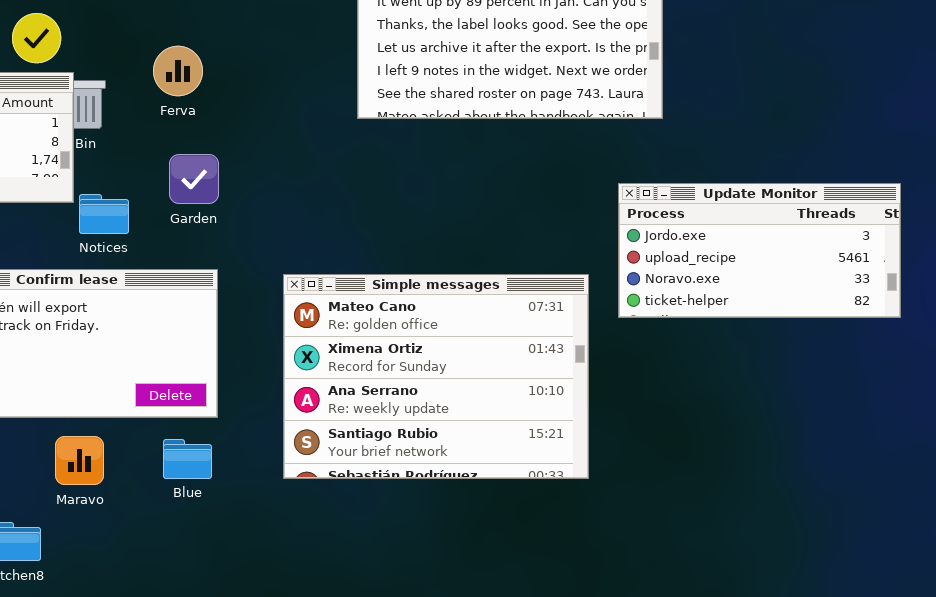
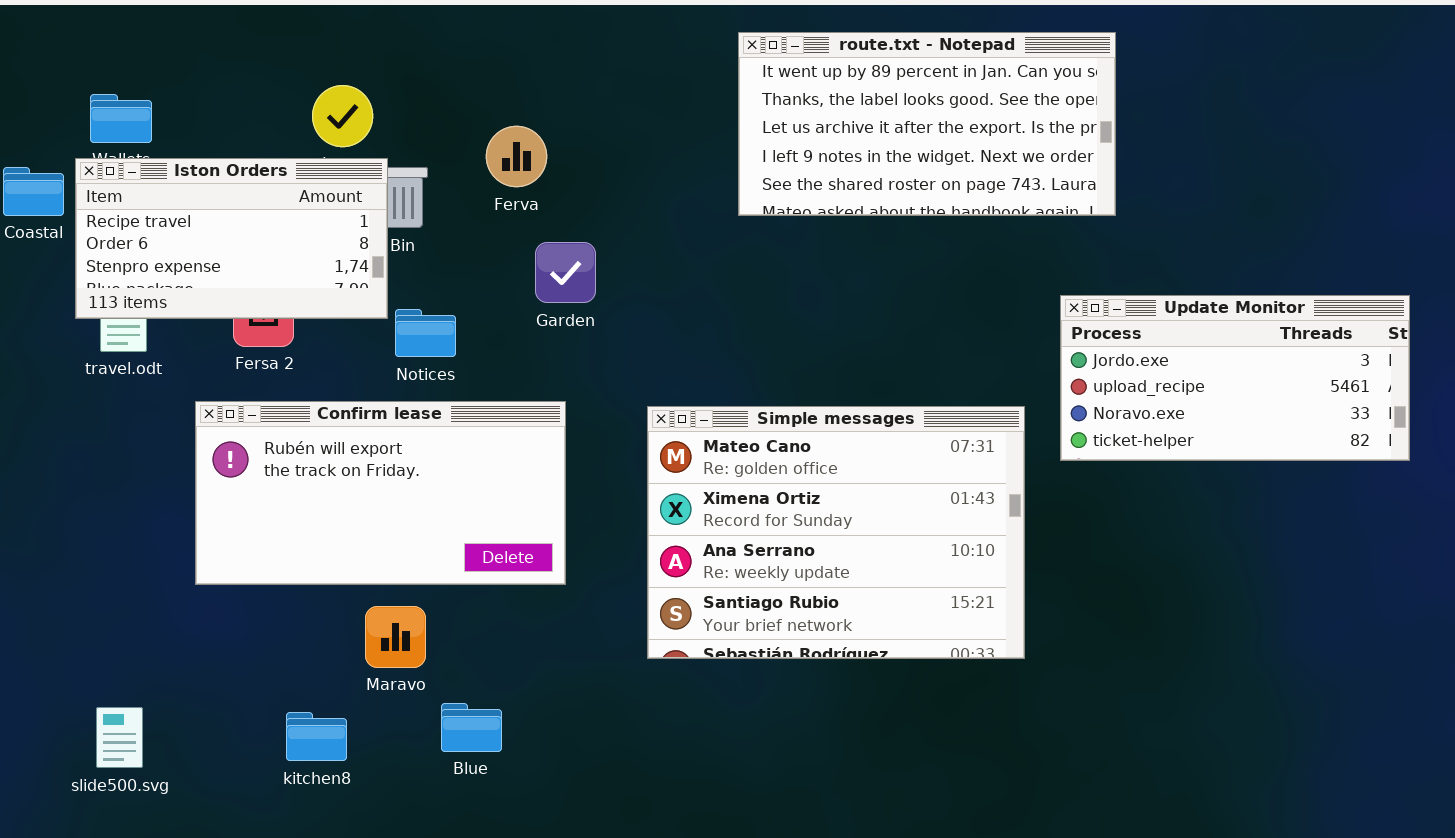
Garden: [169,154,219,204] -> [535,242,596,303], moved
Blue: [163,439,212,479] -> [441,703,502,752], moved

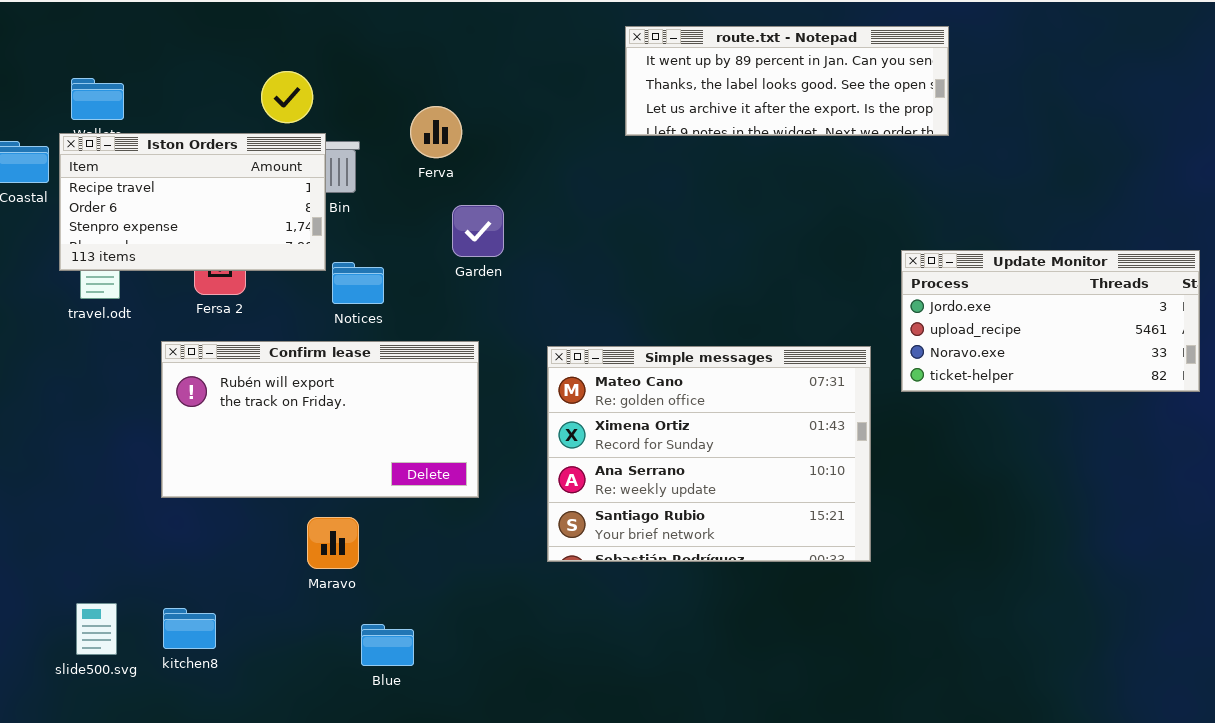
route.txt - Notepad: [738,32,1116,216] -> [625,26,949,136], resized
Blue: [441,703,502,752] -> [361,624,414,666], moved
kitchen8: [286,712,347,761] -> [163,608,216,649], moved

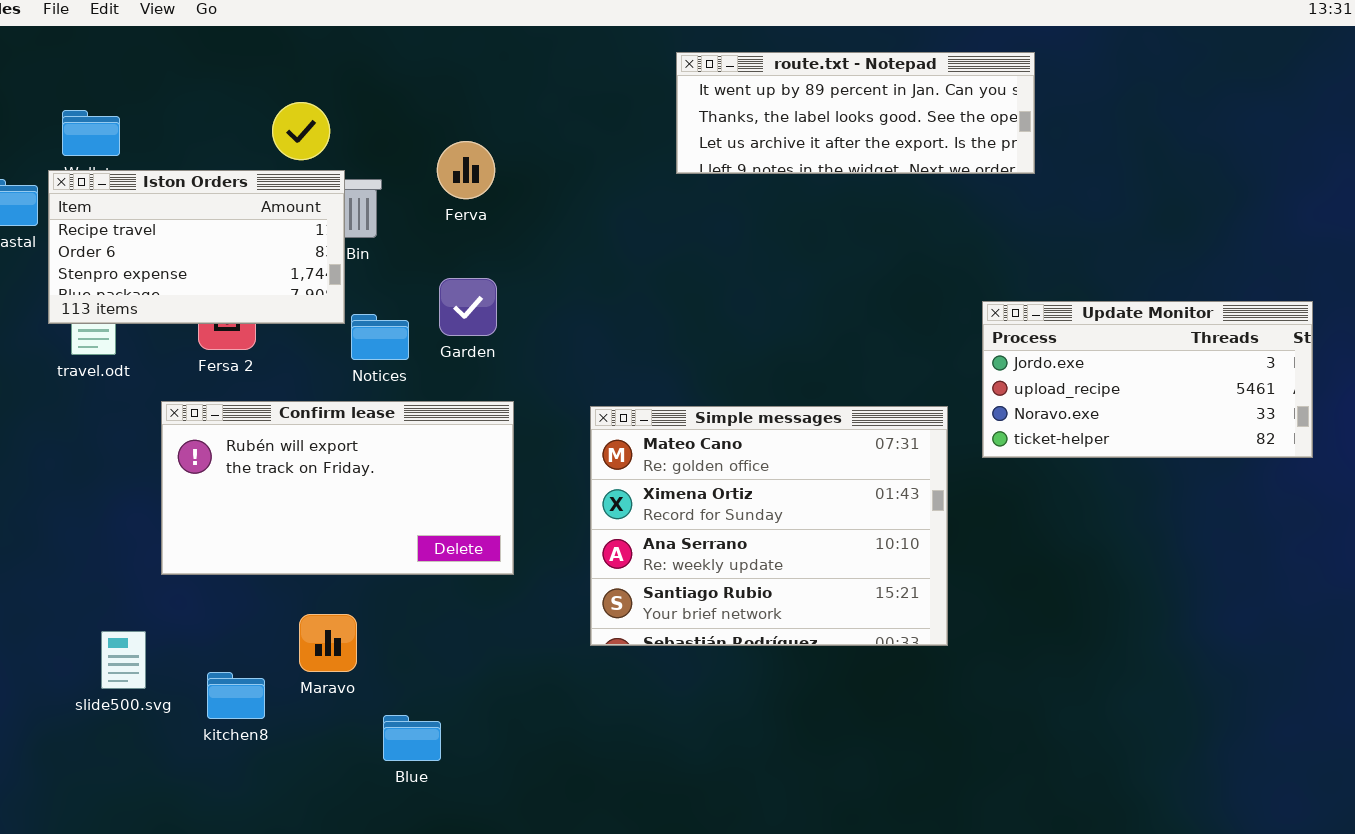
Garden: [452,205,504,257] -> [439,278,497,336], moved
Maravo: [307,517,359,569] -> [299,614,357,672], moved
slide500.svg: [76,603,117,655] -> [101,631,146,689], moved
kitchen8: [163,608,216,649] -> [207,672,265,719], moved

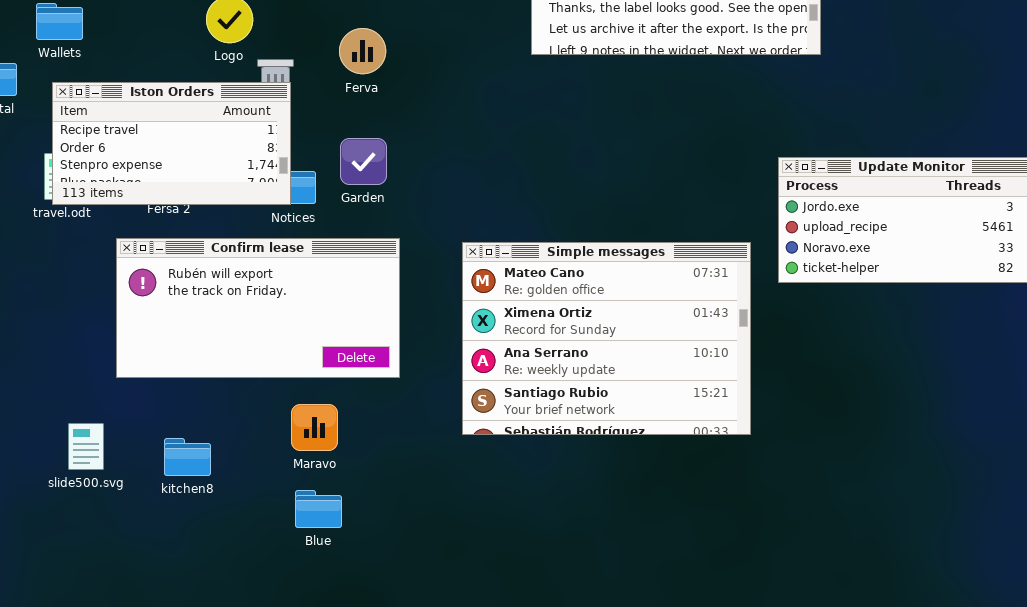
Iston Orders: [48,170,345,324] -> [52,82,291,205], moved
Maravo: [299,614,357,672] -> [291,404,338,451], moved
kitchen8: [207,672,265,719] -> [164,438,211,476], moved

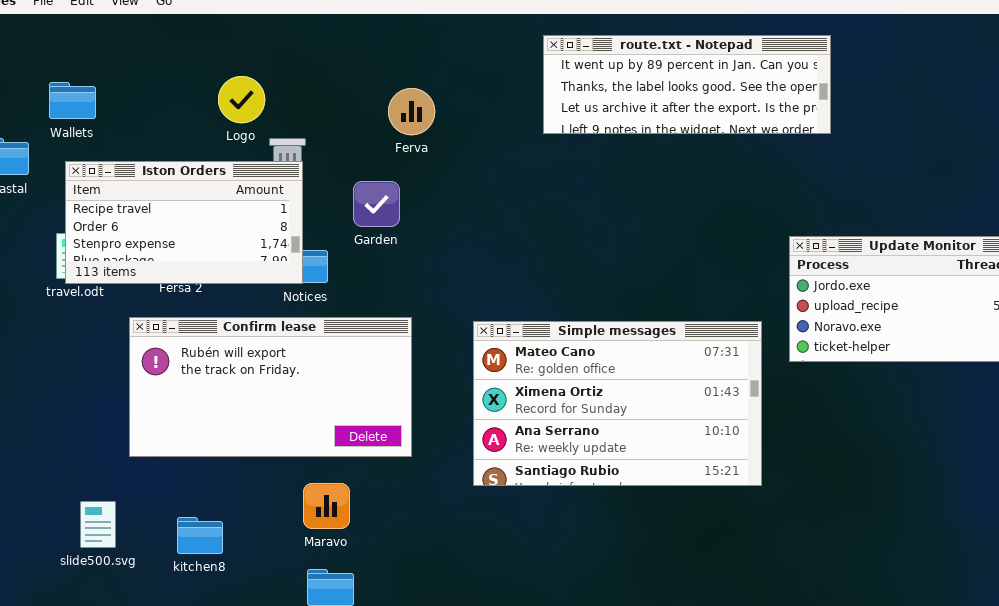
Ferva: [339,28,386,74] -> [388,88,435,135], moved
Garden: [340,138,387,185] -> [353,181,400,227], moved
Simple messages: [462,242,751,435] -> [473,321,762,486], resized

